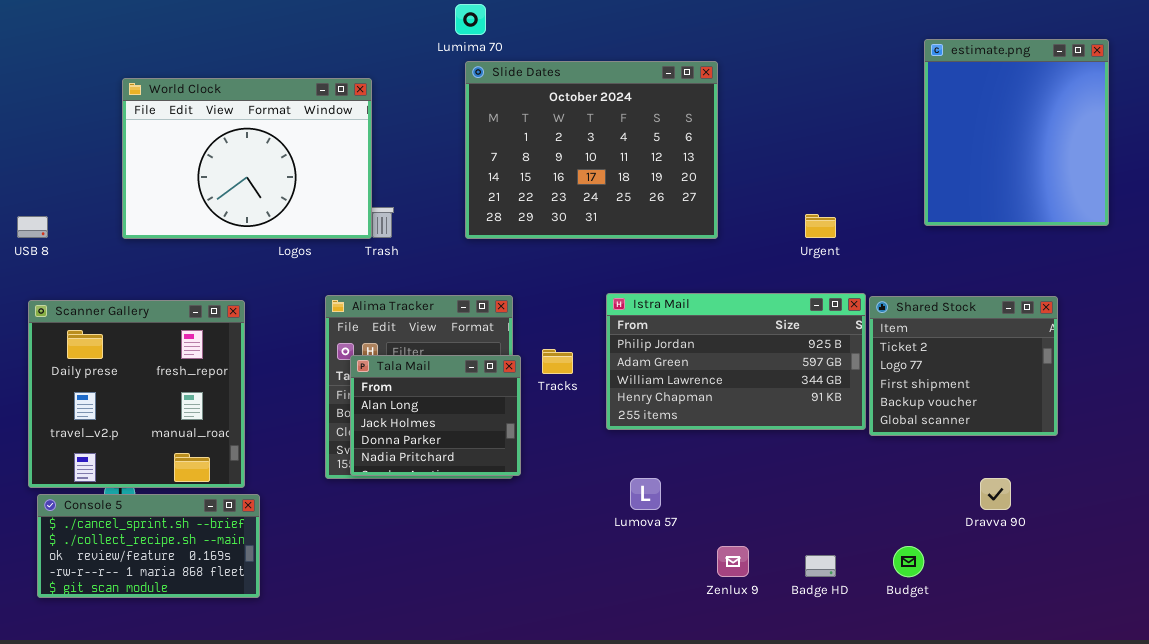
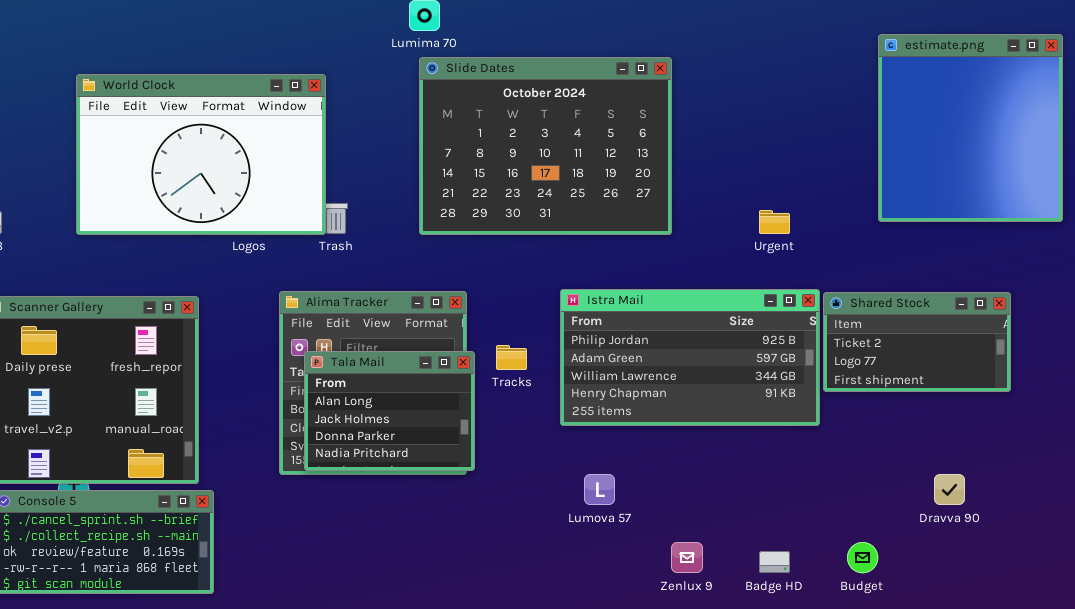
Shared Stock: [869,296,1058,436] -> [823,292,1011,392], resized

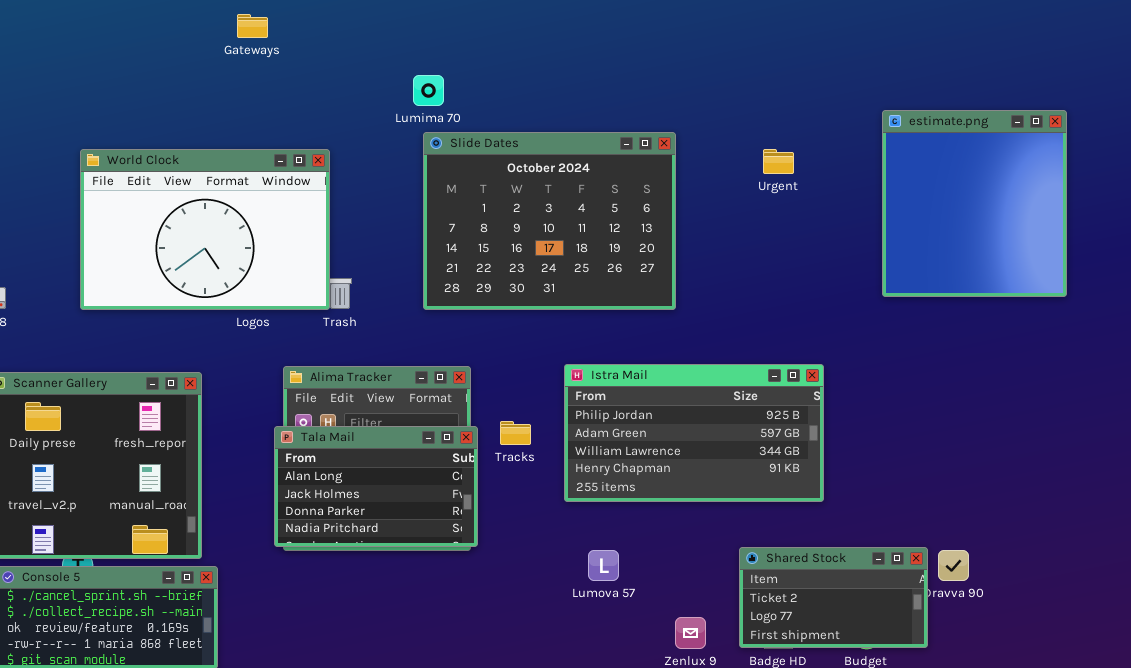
Urgent: [759,210,790,234] -> [763,149,794,174], moved
Shared Stock: [823,292,1011,392] -> [739,547,928,648], moved
Tala Mail: [304,351,475,471] -> [274,426,478,547], resized

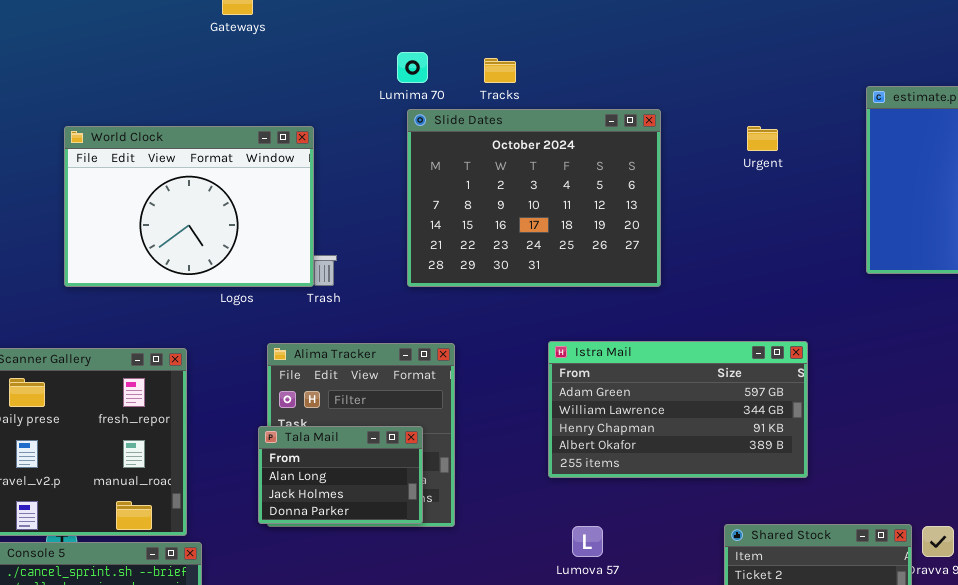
Istra Mail: [564,364,824,502] -> [548,341,808,478], scrolled down 1 row
Tracks: [500,421,531,445] -> [484,58,516,83], moved
Tala Mail: [274,426,478,547] -> [258,426,423,524], resized

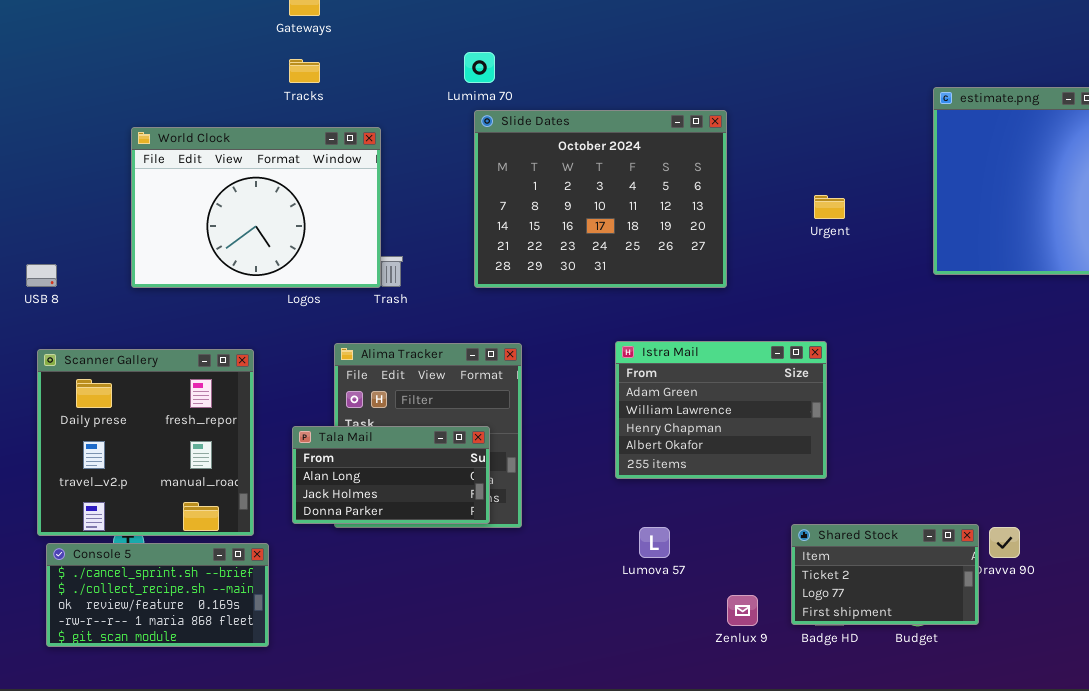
Tracks: [484,58,516,83] -> [289,59,320,83], moved
Urgent: [747,126,778,151] -> [814,195,845,219], moved
Istra Mail: [548,341,808,478] -> [615,341,827,479], resized
Tala Mail: [258,426,423,524] -> [292,426,490,524], resized

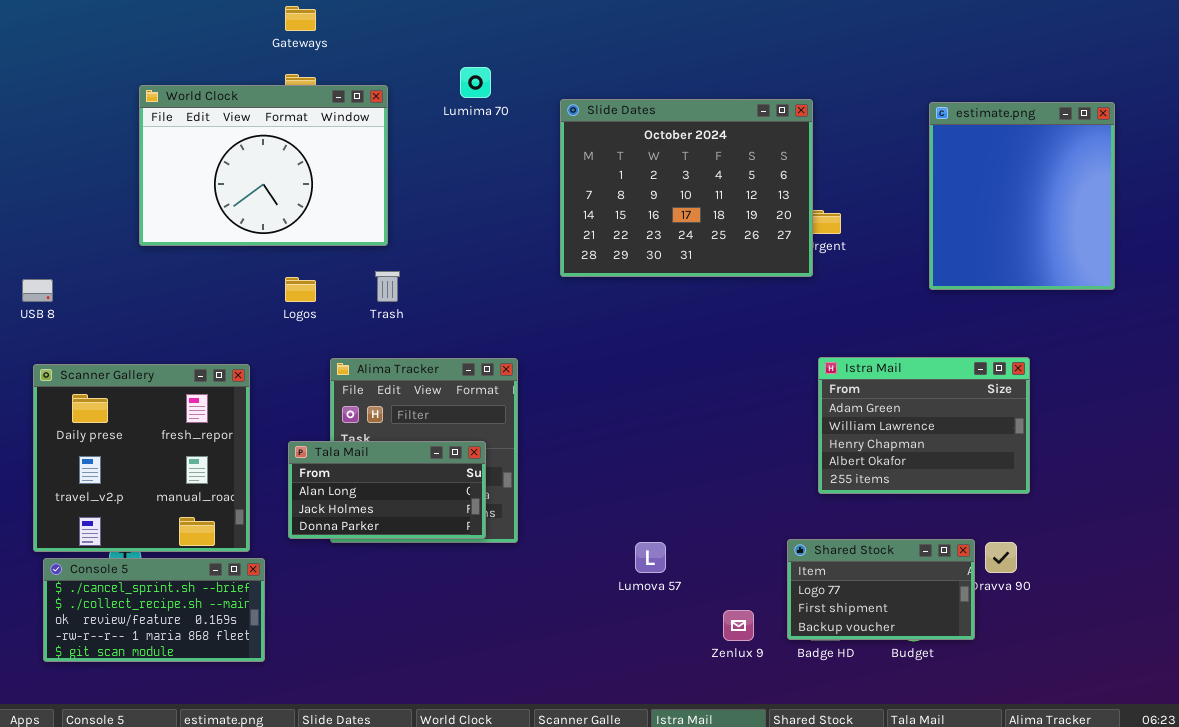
Slide Dates: [474,110,727,288] -> [560,99,813,277], moved
World Clock: [131,127,381,288] -> [139,85,388,246], moved
Istra Mail: [615,341,827,479] -> [818,357,1030,494], moved
Shared Stock: [791,524,979,625] -> [787,539,975,640], scrolled down 1 row

